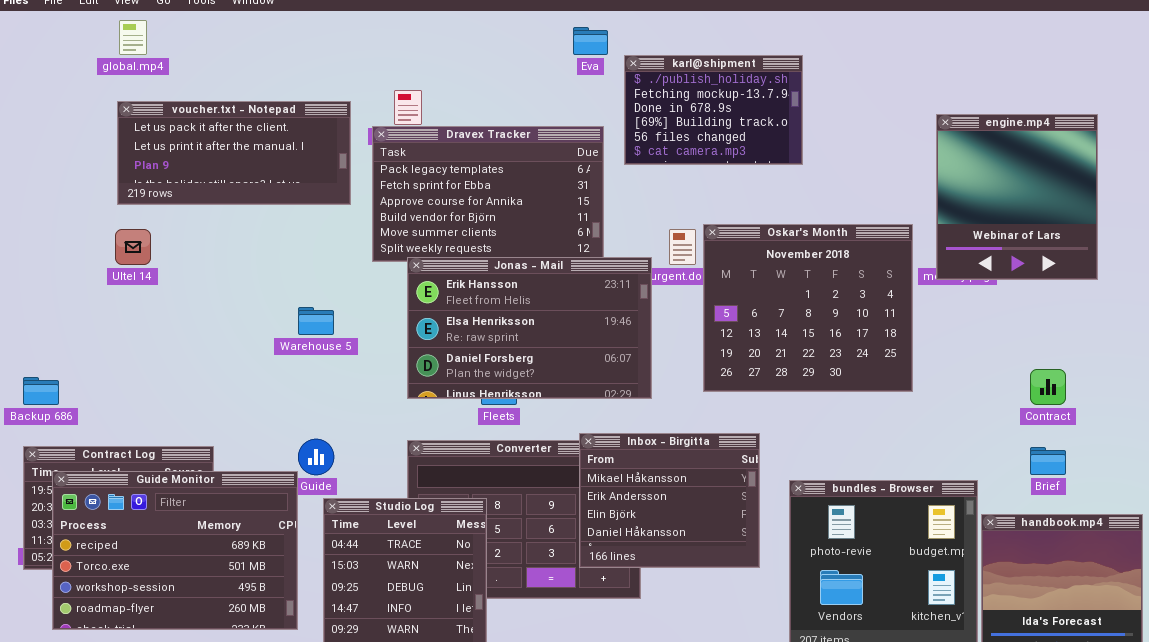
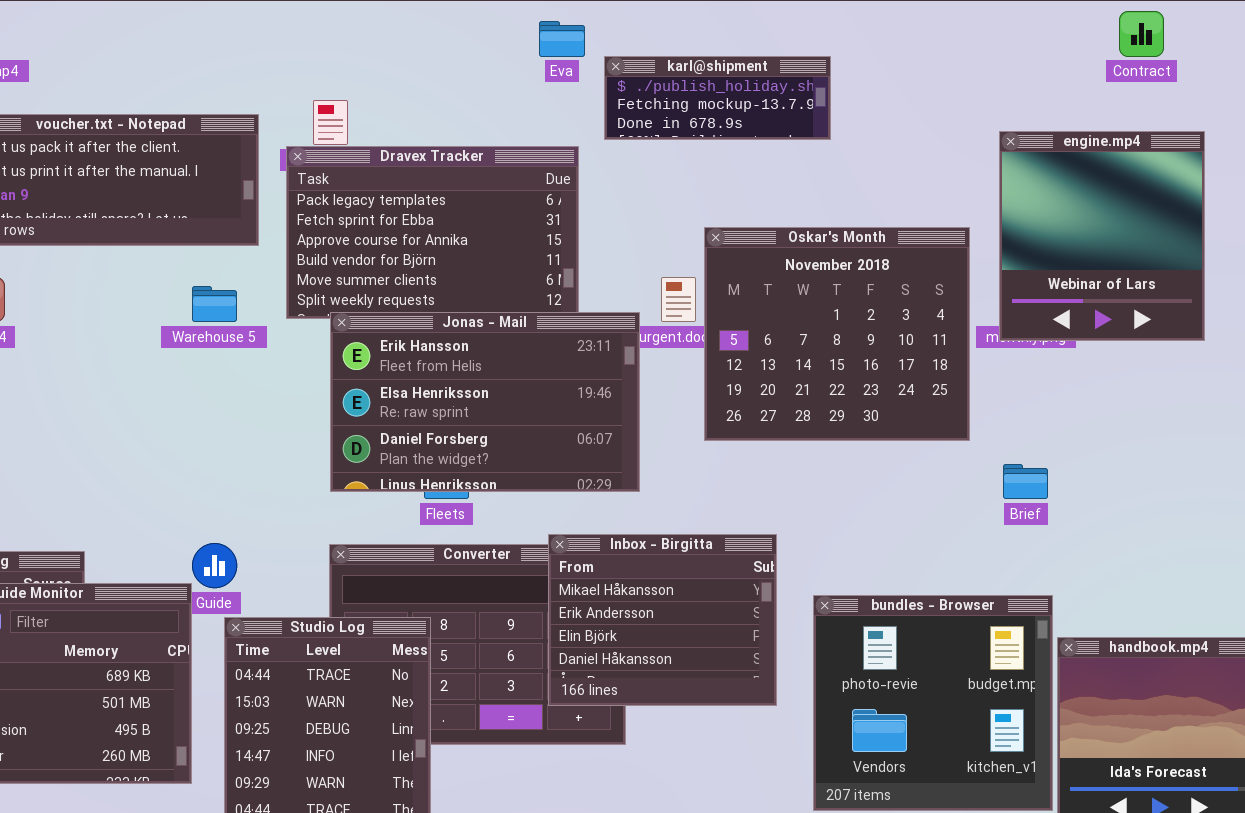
karl@shipment: [624,55,803,165] -> [604,56,831,140], resized
Oskar's Month: [703,224,913,392] -> [704,227,970,441], moved
Warehouse 5: [298,307,334,335] -> [192,286,237,322], moved
Contract: [1030,369,1066,405] -> [1119,11,1164,57], moved
Brief: [1030,447,1066,475] -> [1003,464,1048,499], moved

